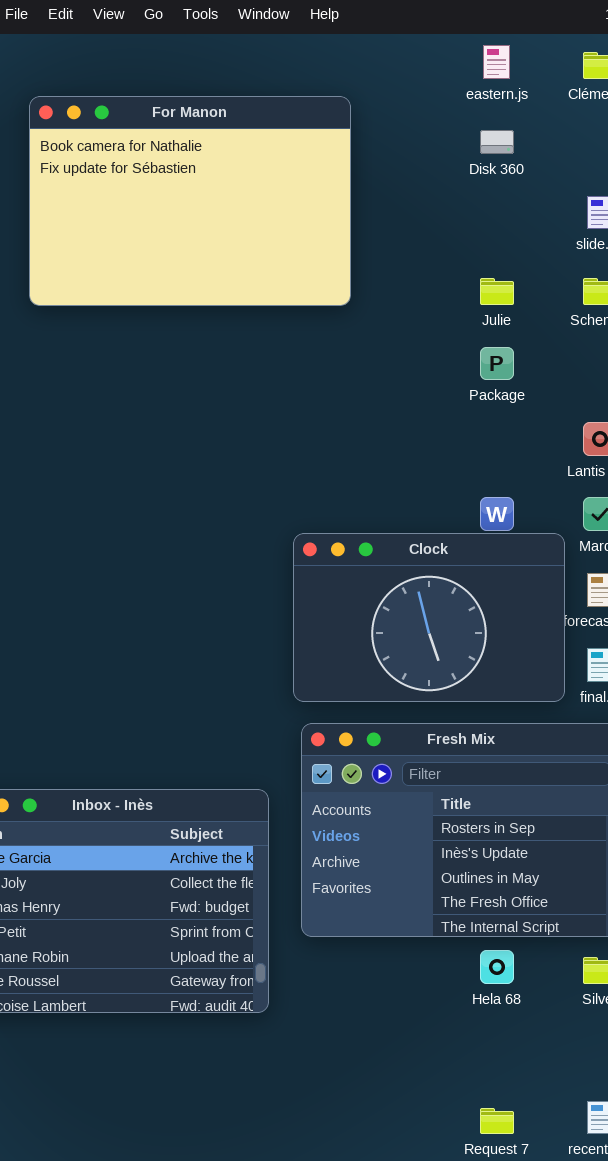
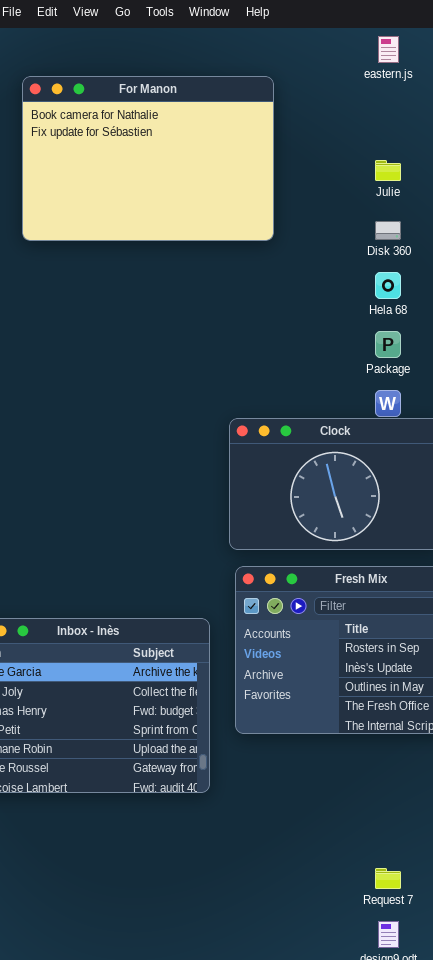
Disk 360: [480,130,514,154] -> [375,221,401,240], moved
Julie: [480,278,514,305] -> [375,160,401,181], moved
Package: [480,347,514,380] -> [375,331,401,358], moved
Hela 68: [480,950,514,984] -> [375,272,401,299], moved

